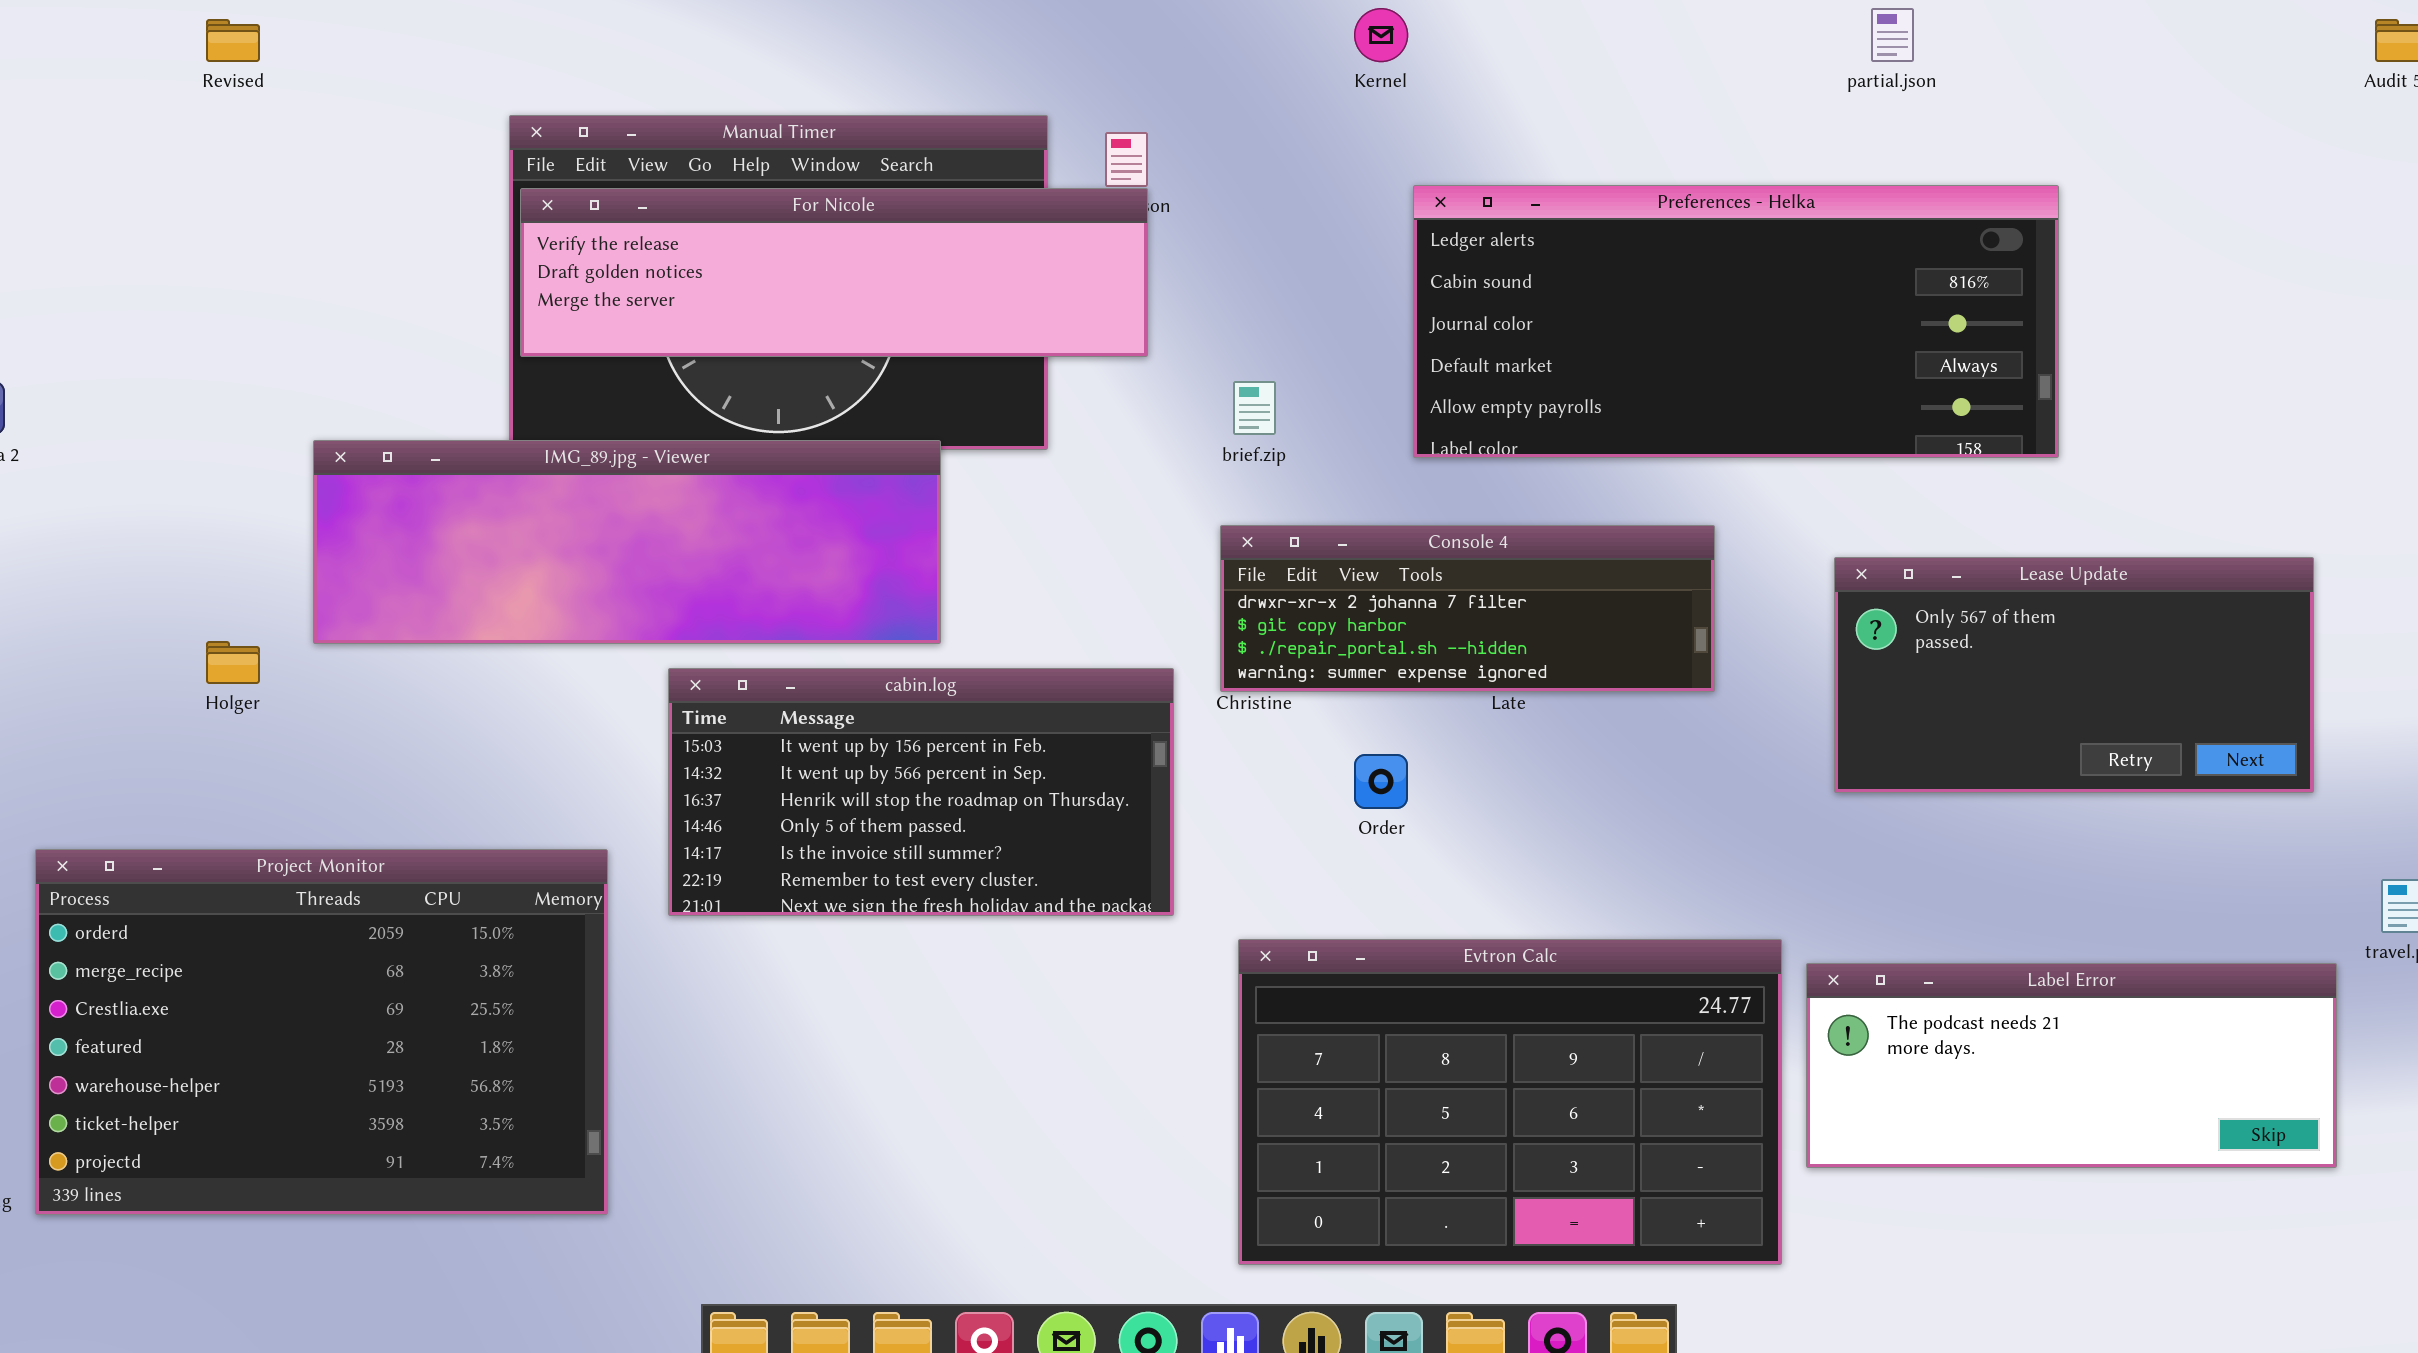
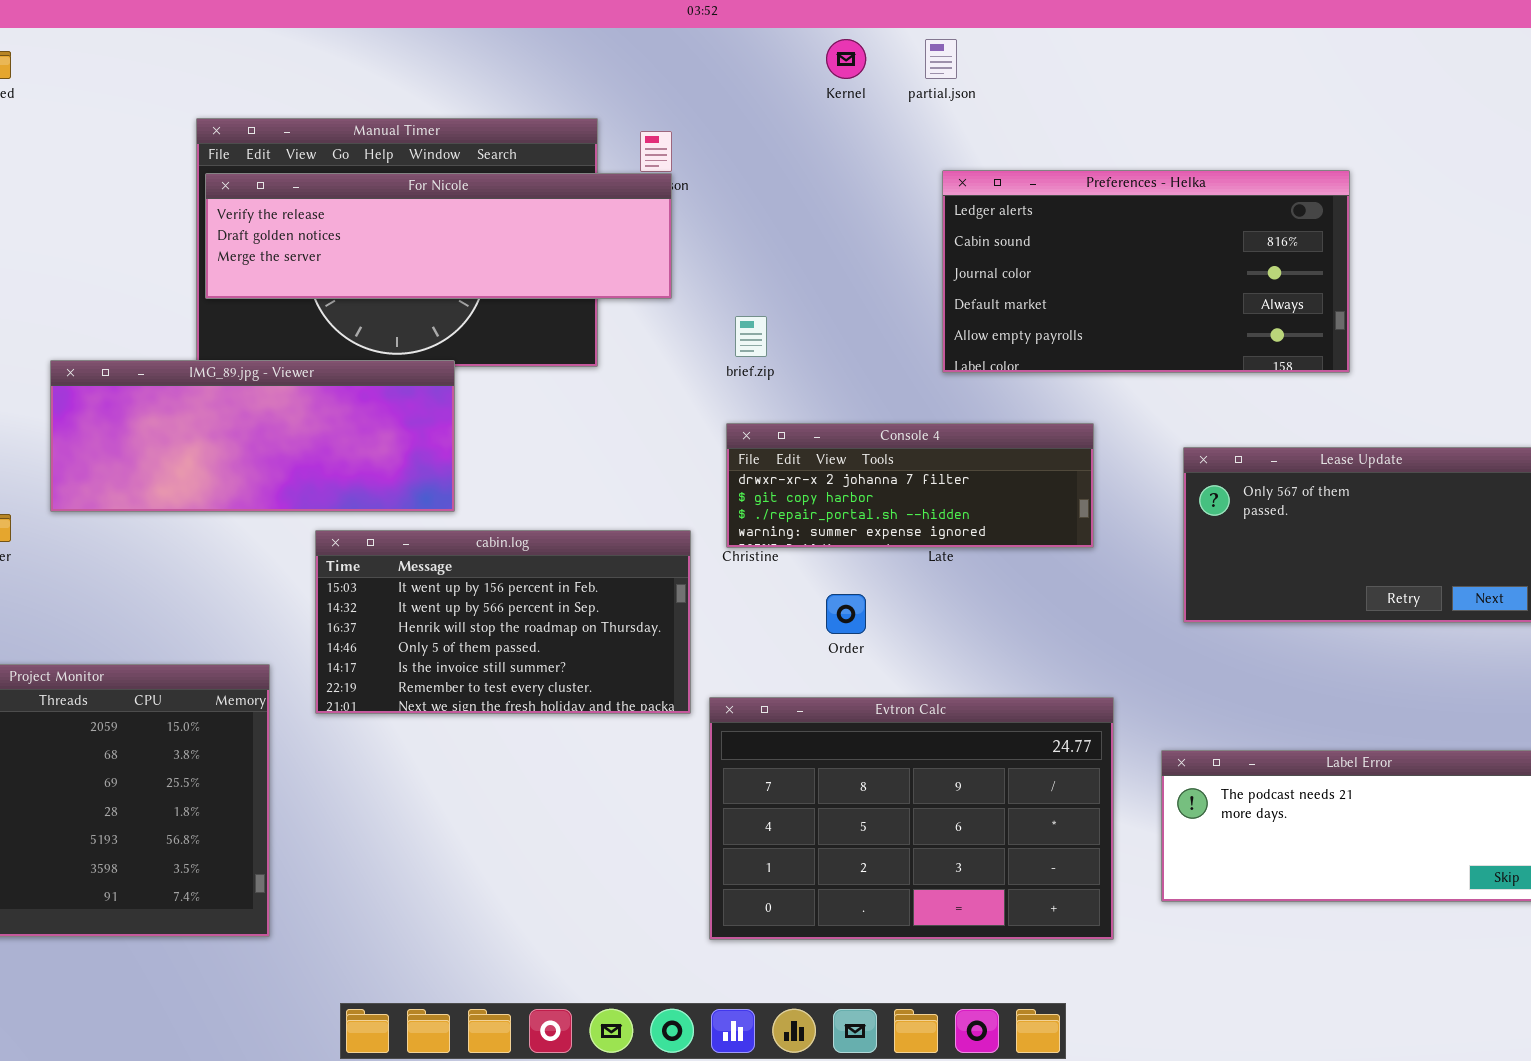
partial.json: [1871,8,1914,62] -> [925,39,957,79], moved
Preferences - Helka: [1413,185,2059,458] -> [942,170,1350,373], resized
IMG_89.jpg - Viewer: [313,440,941,644] -> [50,360,455,512], resized
Evtron Calc: [1238,939,1782,1265] -> [709,697,1114,940], moved

